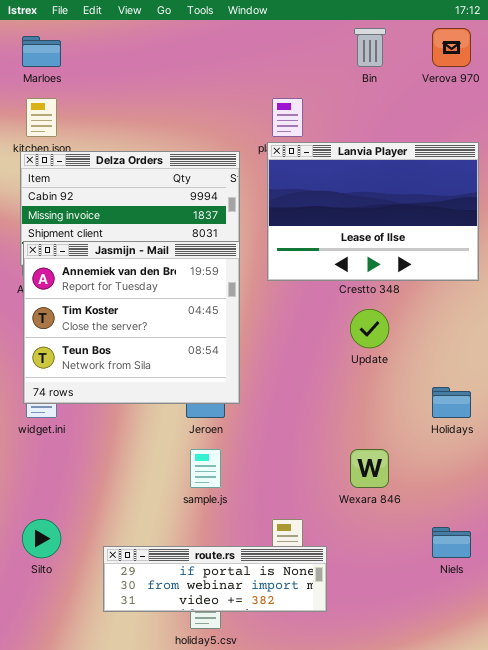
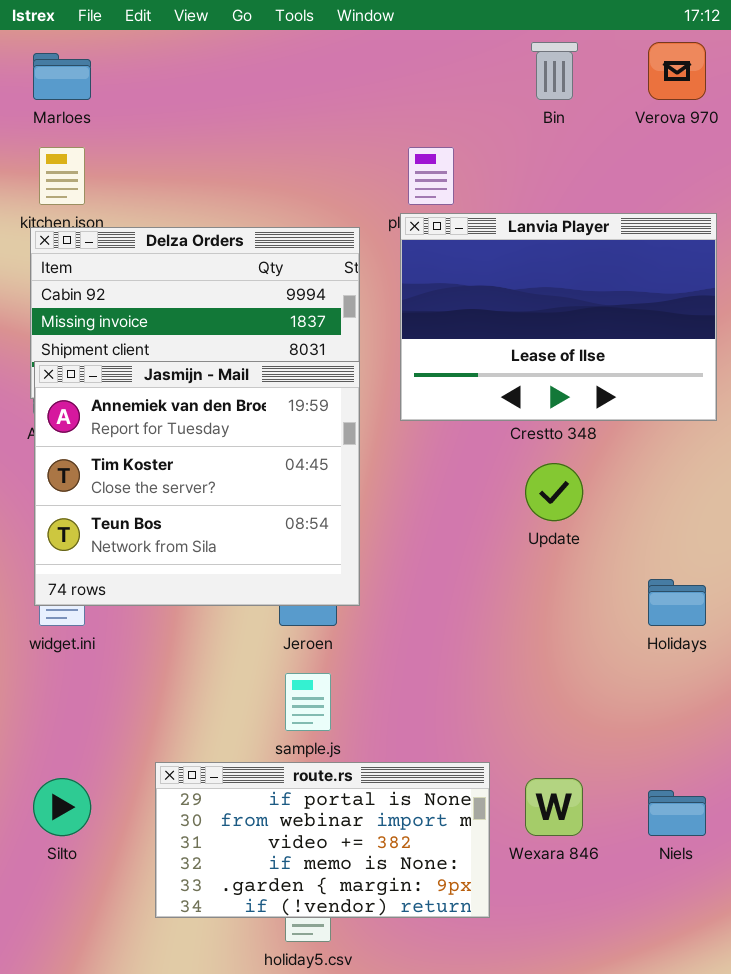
Wexara 846: [350,449,389,488] -> [525,778,583,836], moved
route.rs: [103,546,327,612] -> [155,762,490,918], resized

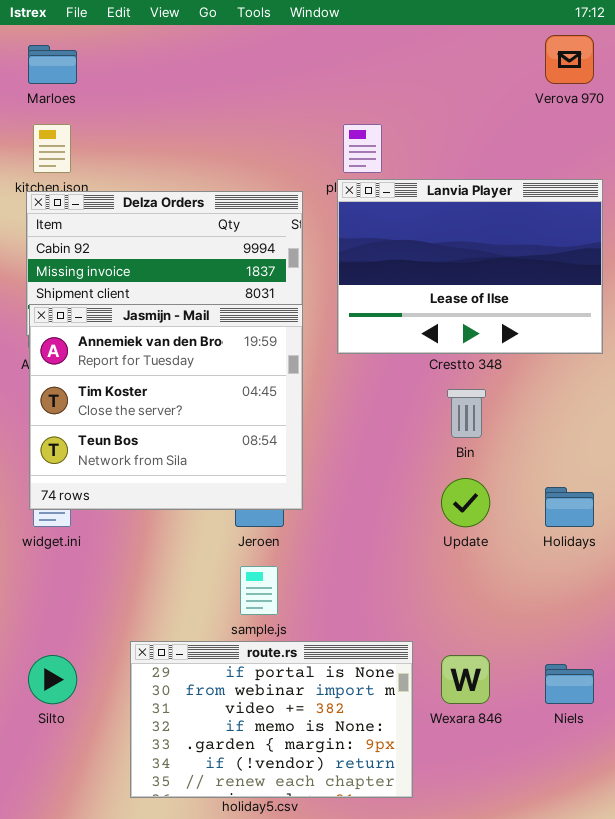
Bin: [531,42,578,100] -> [447,389,486,438], moved
Update: [525,463,583,521] -> [441,478,490,527], moved
route.rs: [155,762,490,918] -> [130,641,413,798], resized

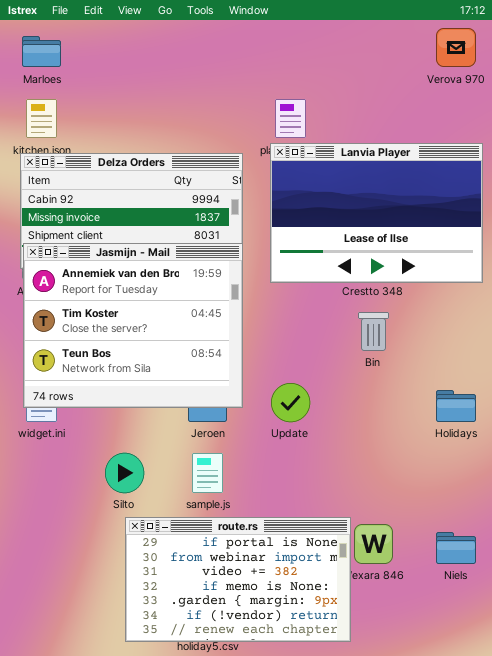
Update: [441,478,490,527] -> [271,383,310,422], moved
route.rs: [130,641,413,798] -> [125,517,351,642], moved
Silto: [28,655,77,704] -> [105,453,144,493], moved

